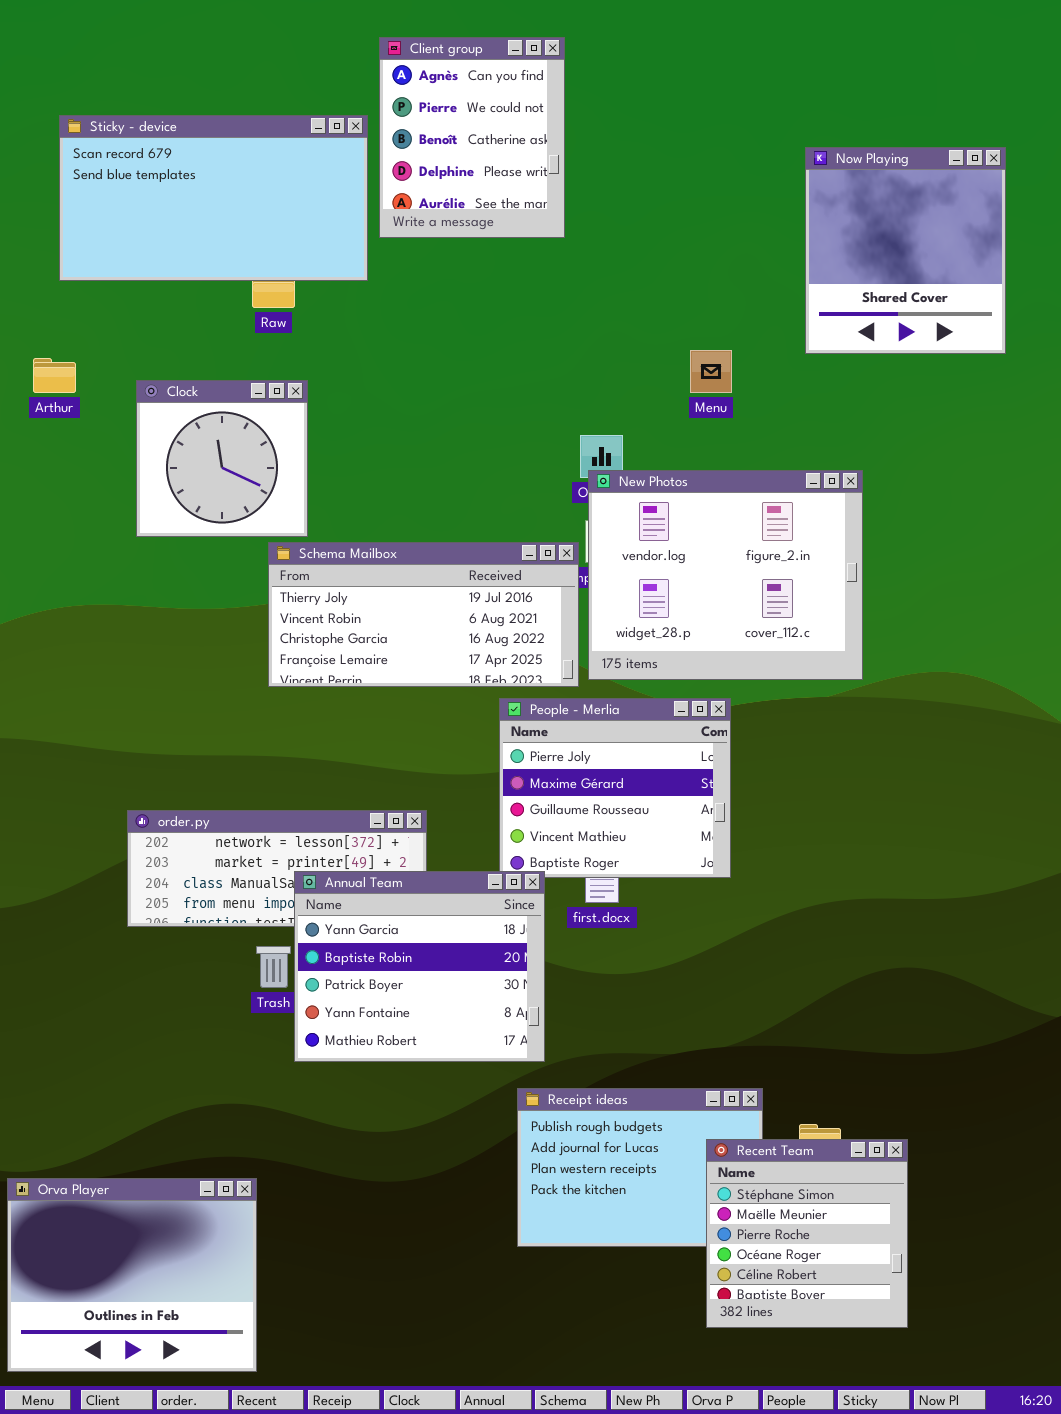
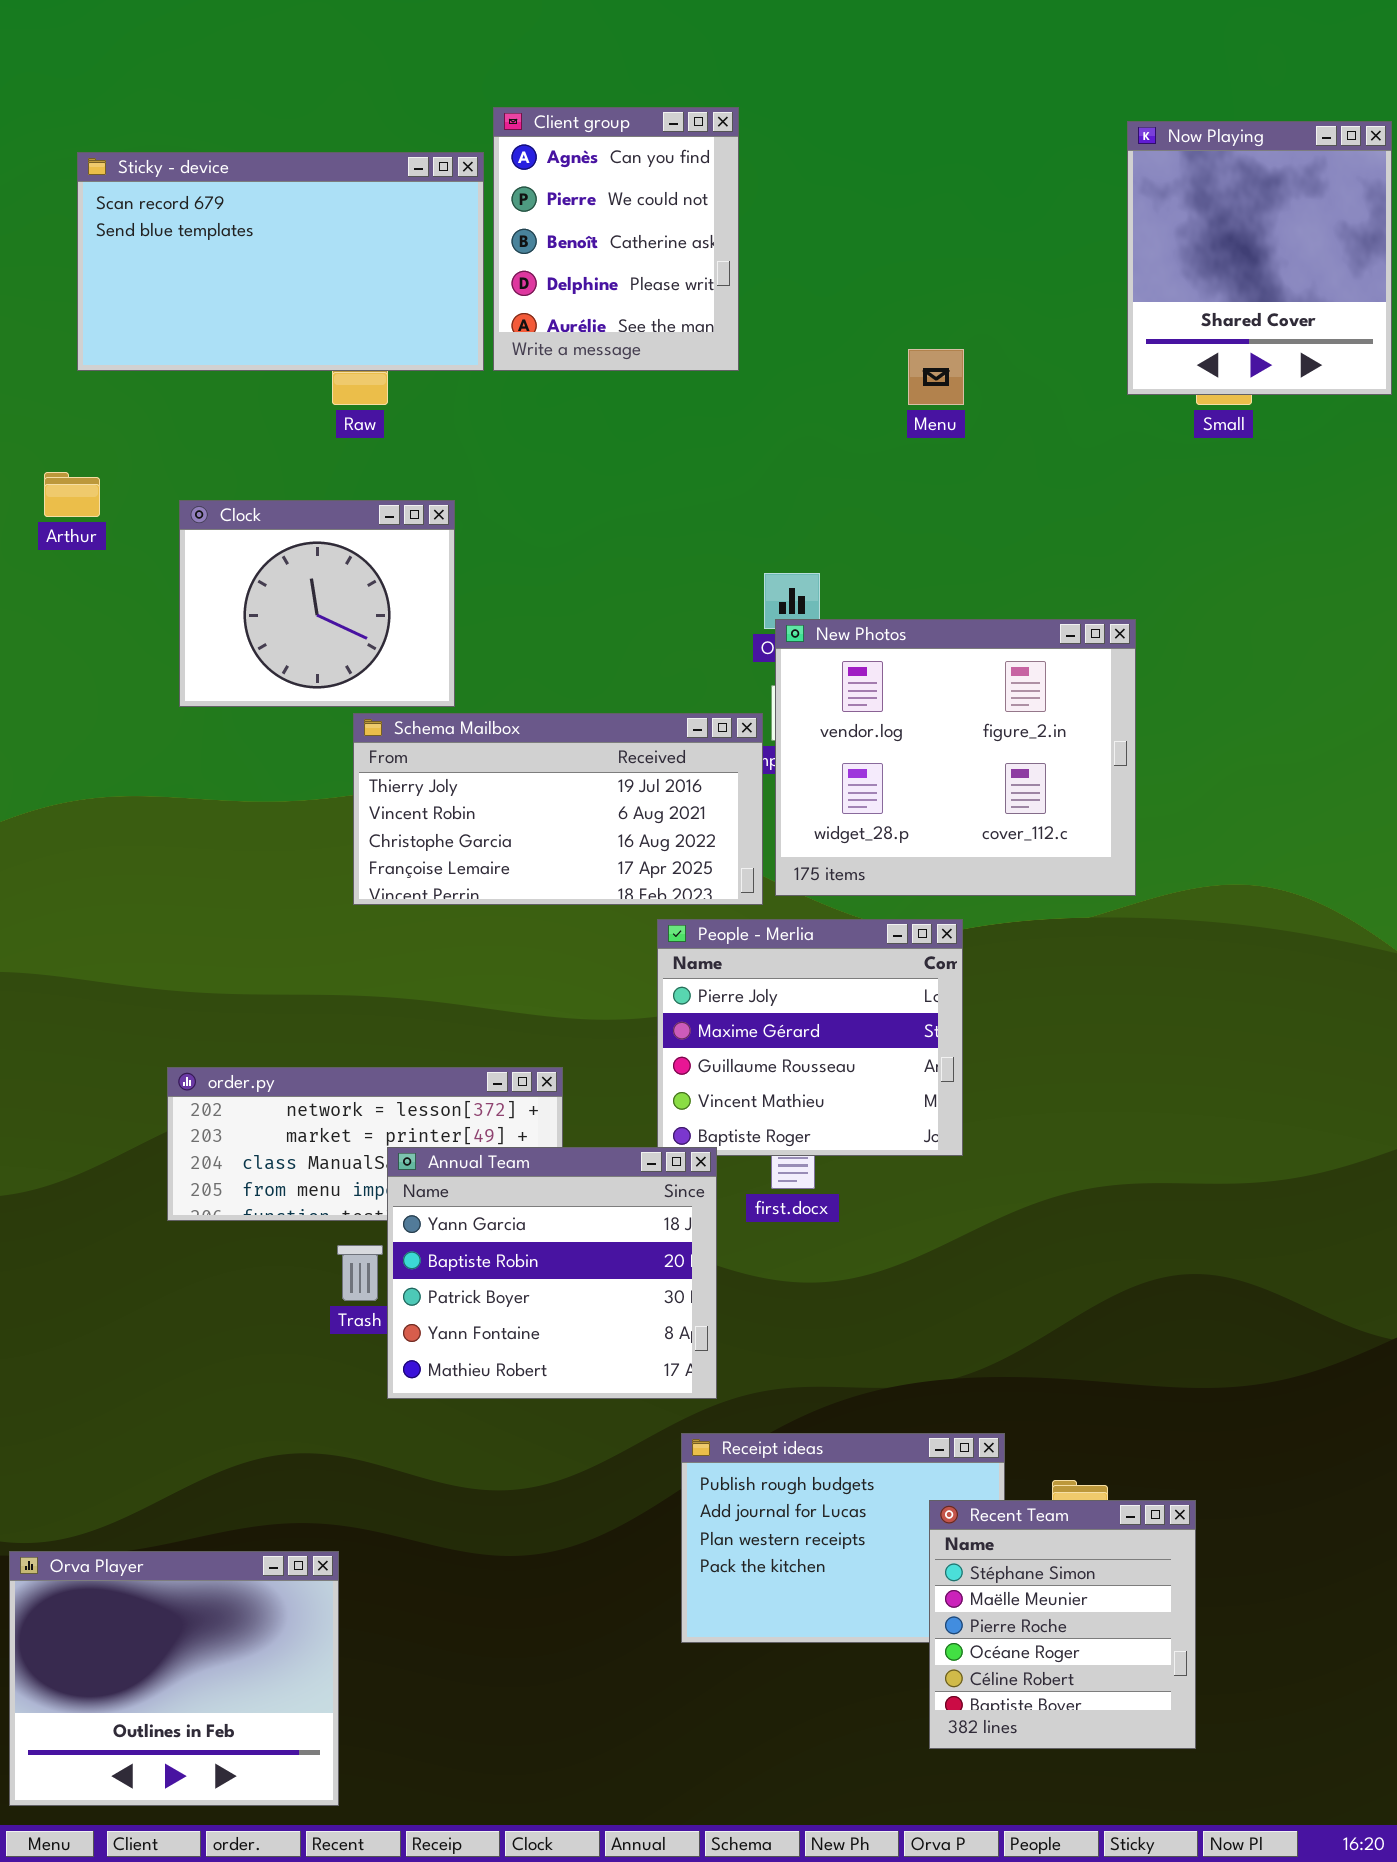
Client group: [379,37,565,238] -> [493,107,739,371], moved
Now Playing: [805,147,1006,354] -> [1127,121,1392,395], moved
Menu: [690,350,732,393] -> [908,349,964,405], moved
Clock: [136,380,308,537] -> [179,500,455,707], resized

